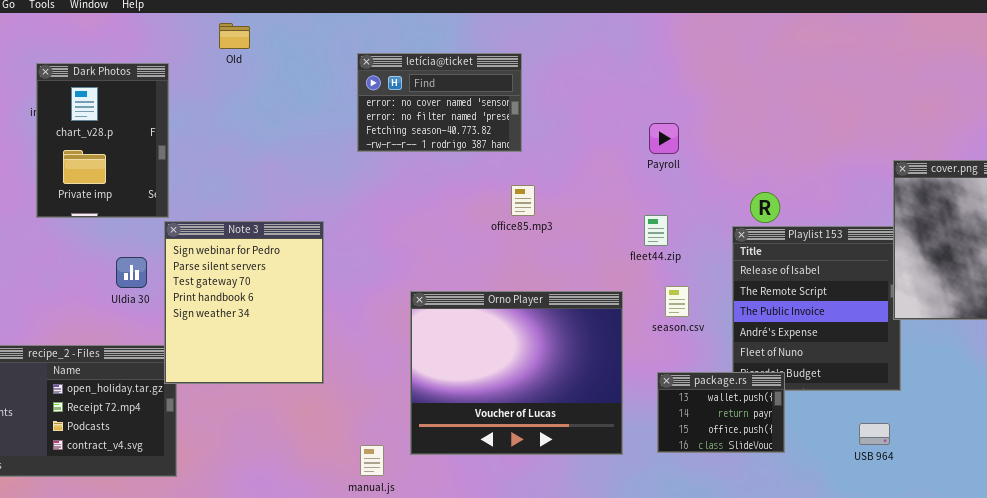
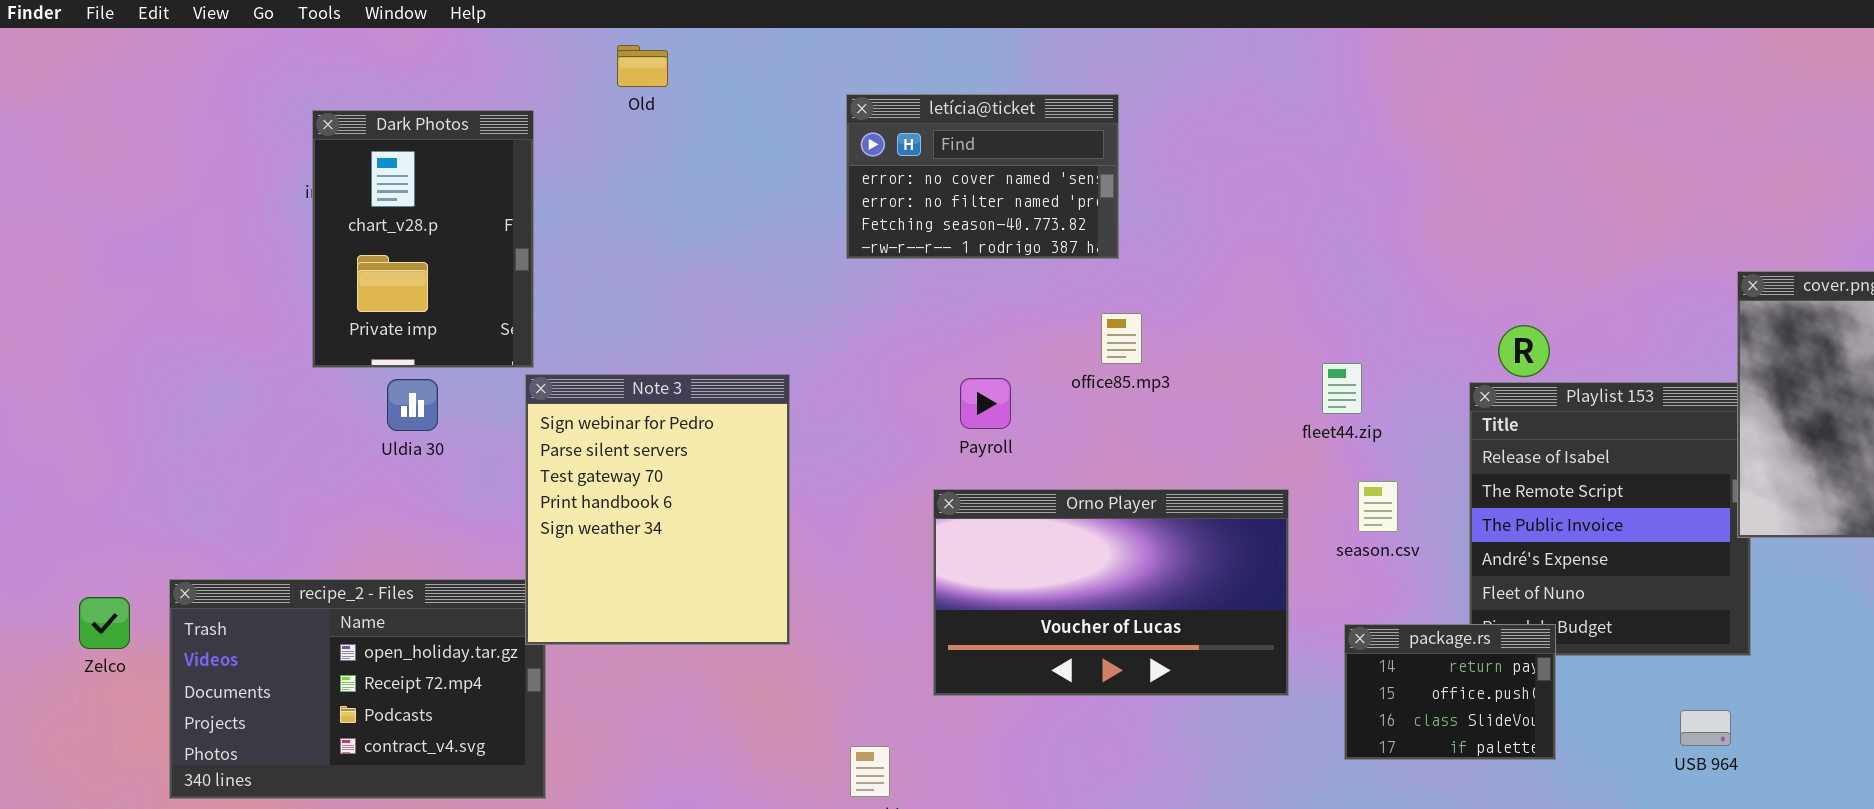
Payroll: [649,123,679,154] -> [960,378,1011,429], moved
Uldia 30: [116,257,147,288] -> [387,379,438,431], moved
Orno Player: [410,291,623,455] -> [933,489,1289,696], resized
package.rs: [657,372,785,453] -> [1344,624,1556,760], scrolled down 1 row

